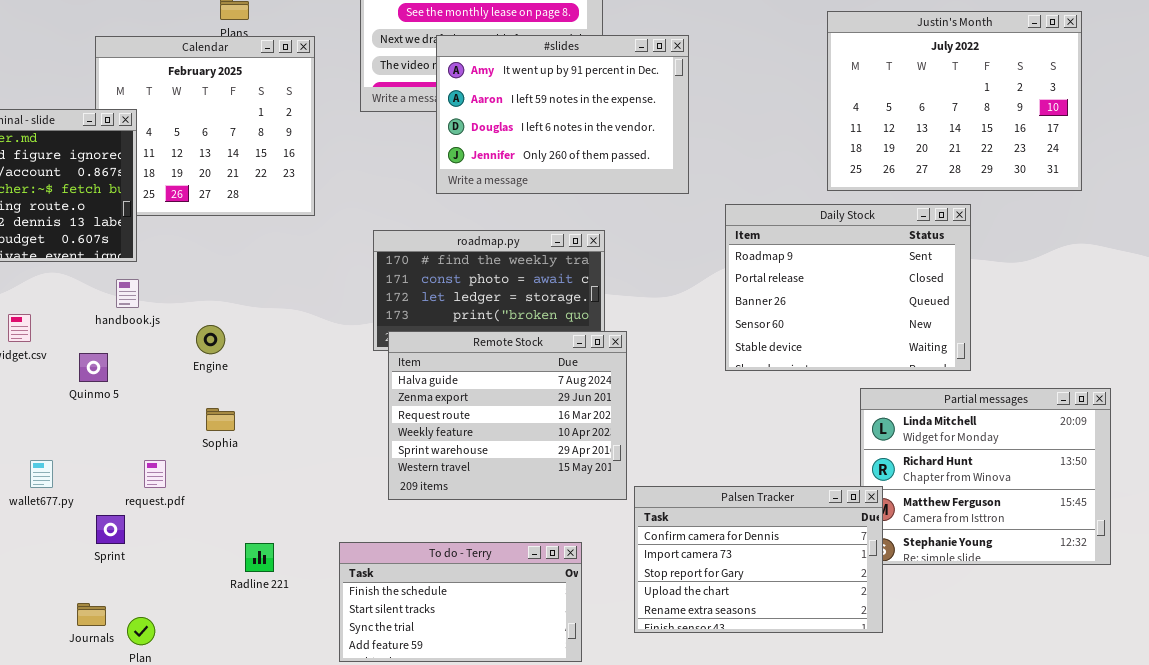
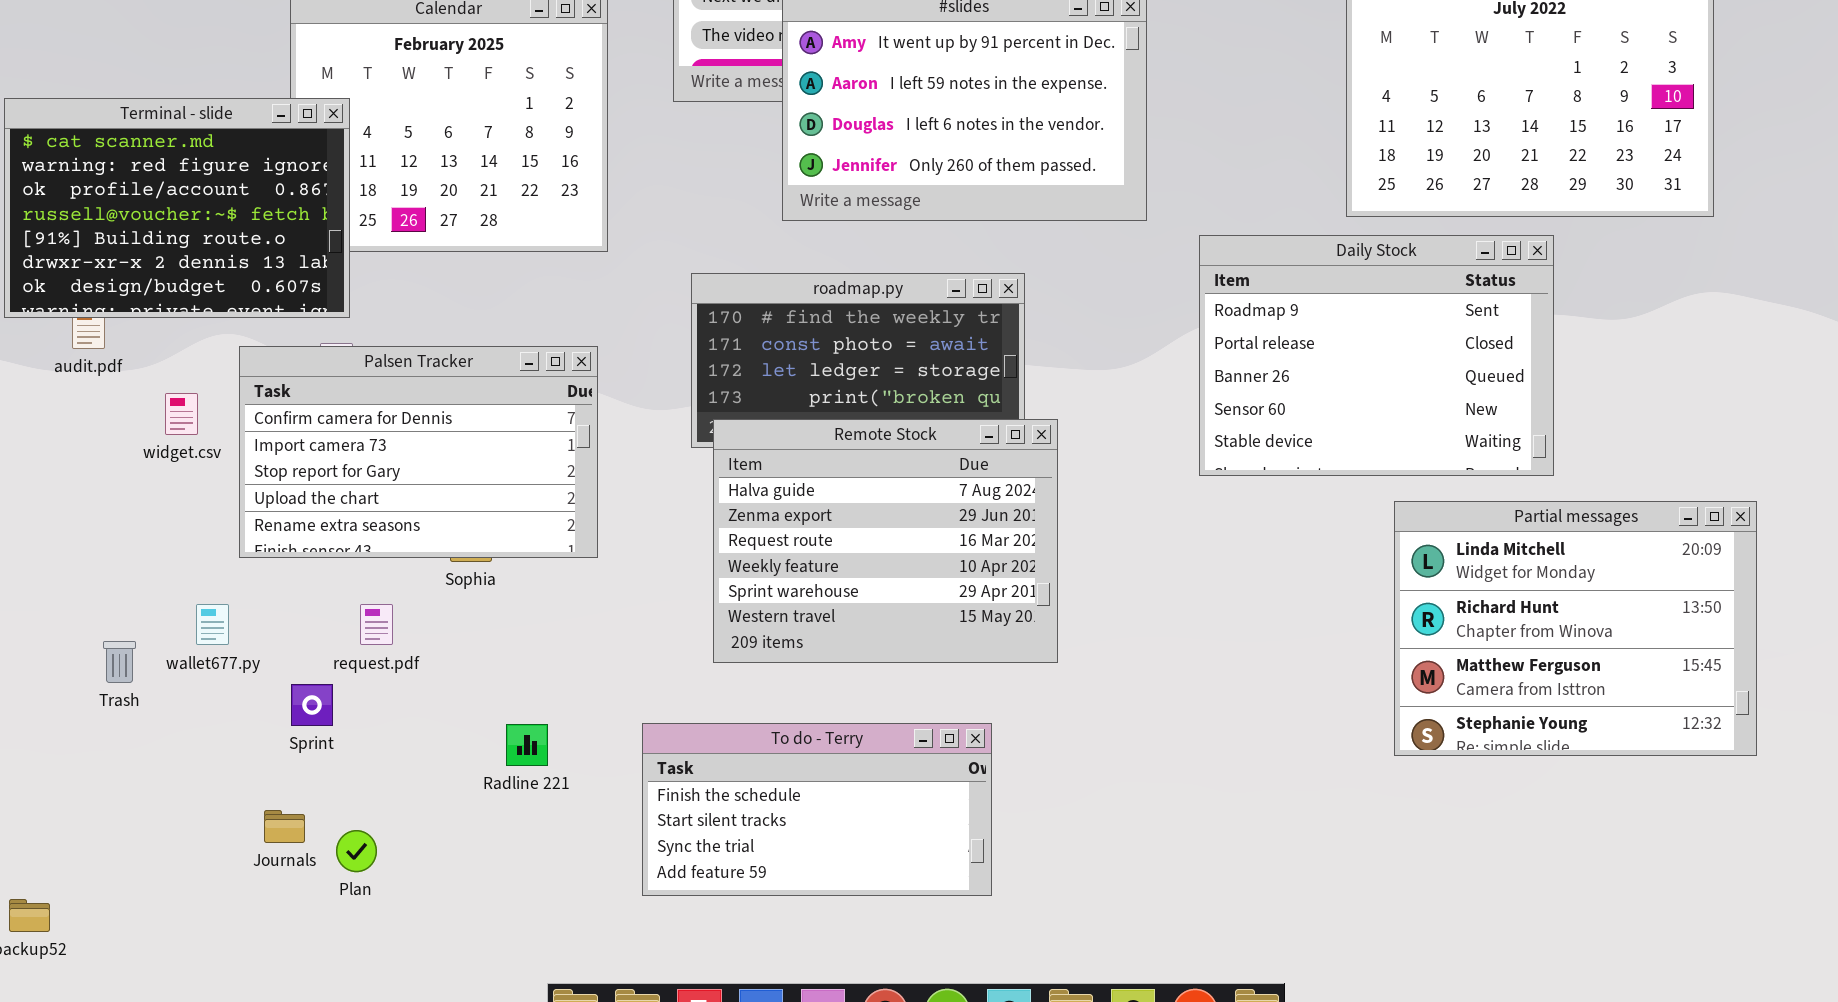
Palsen Tracker: [634,486,883,633] -> [239,346,598,558], moved

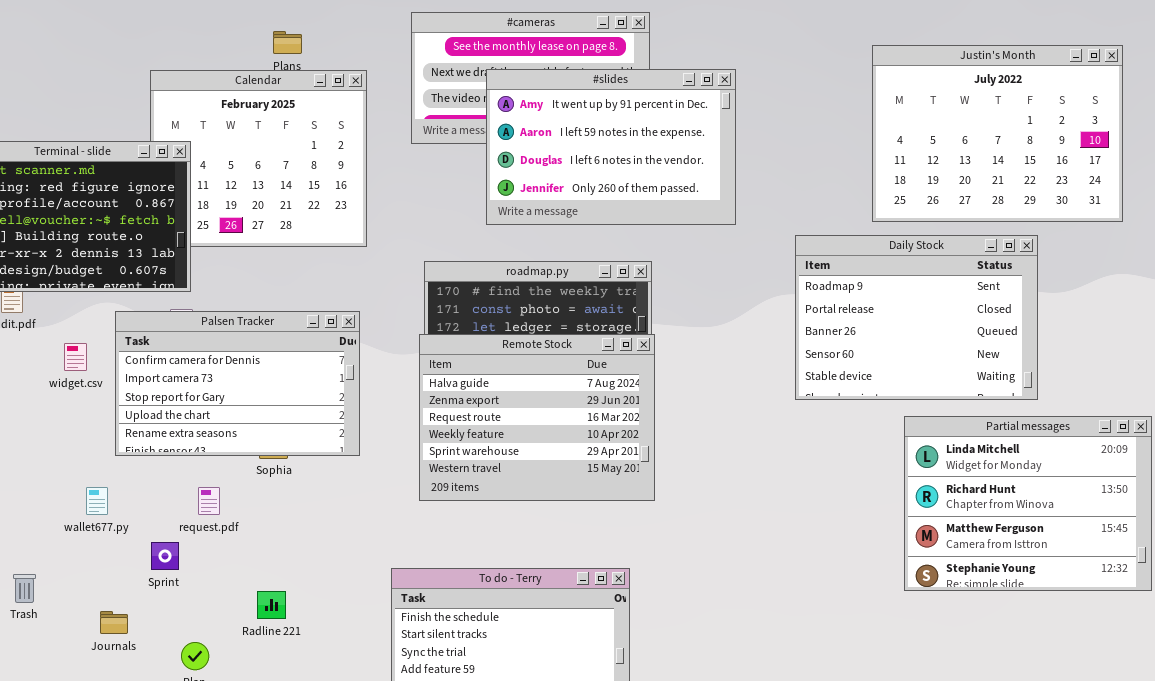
Daily Stock: [1199,235,1554,476] -> [795,235,1038,400], moved
Remote Stock: [713,419,1058,663] -> [419,334,655,501], moved
Trash: [103,641,136,683] -> [13,574,36,603], moved
Radline 221: [506,724,548,766] -> [257,591,286,619], moved
Journals: [264,810,305,843] -> [100,611,128,634], moved

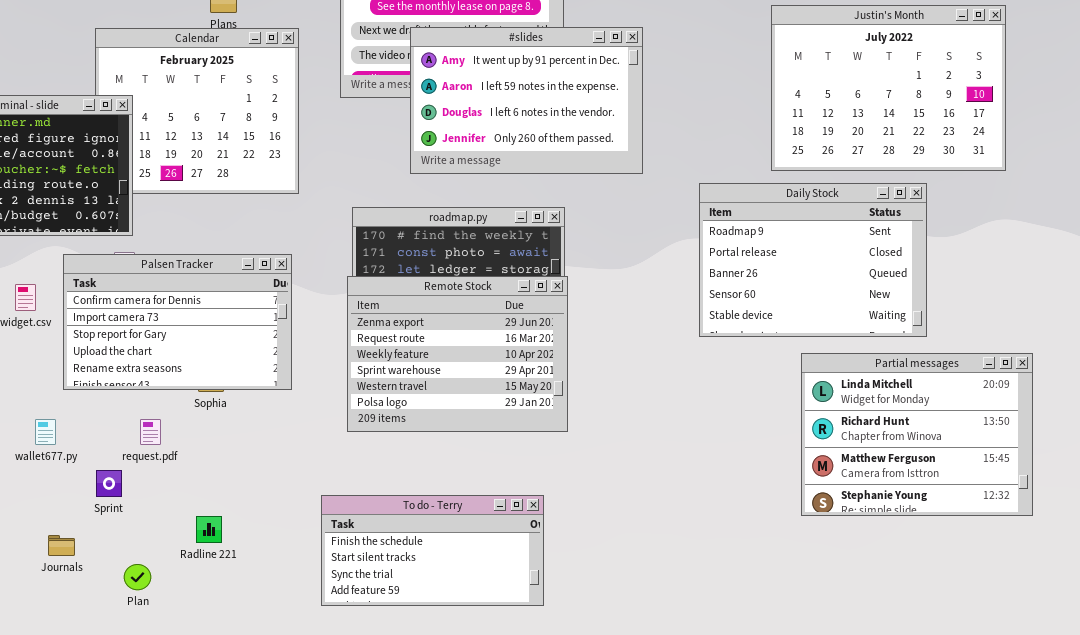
Remote Stock: [419,334,655,501] -> [347,276,568,432], scrolled down 1 row

